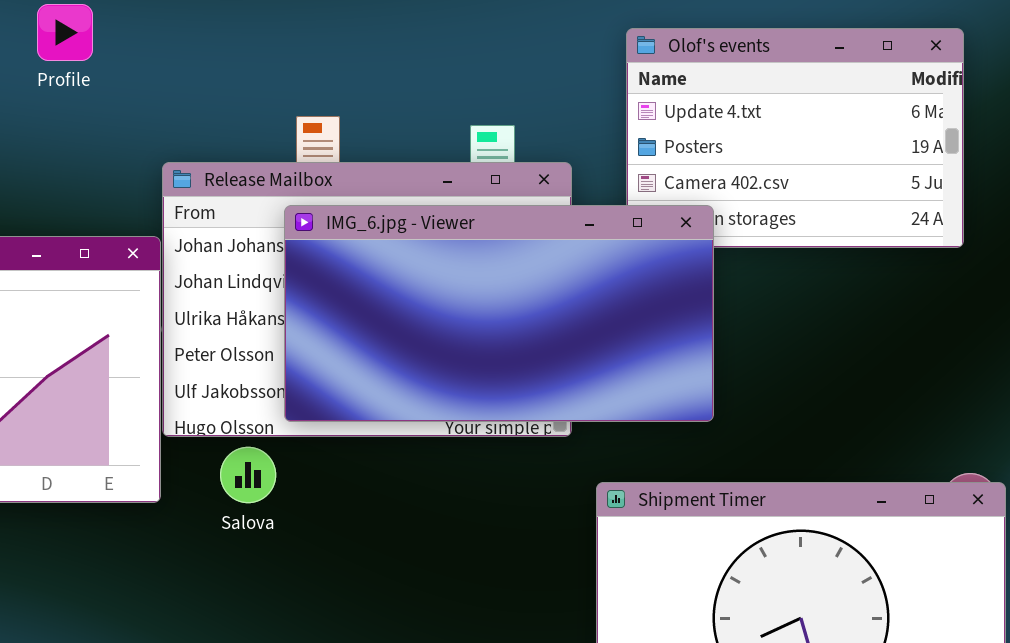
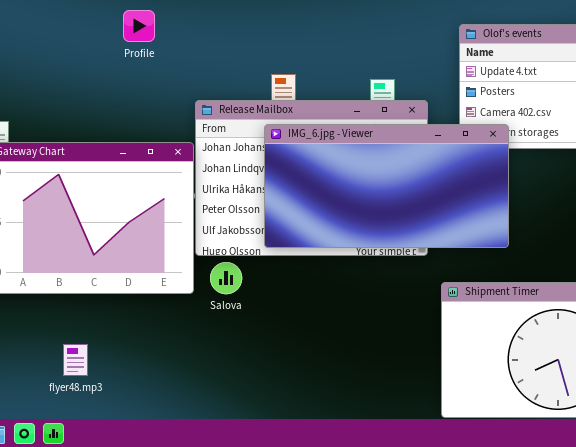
Salova: [220,447,276,503] -> [210,262,242,294], moved

